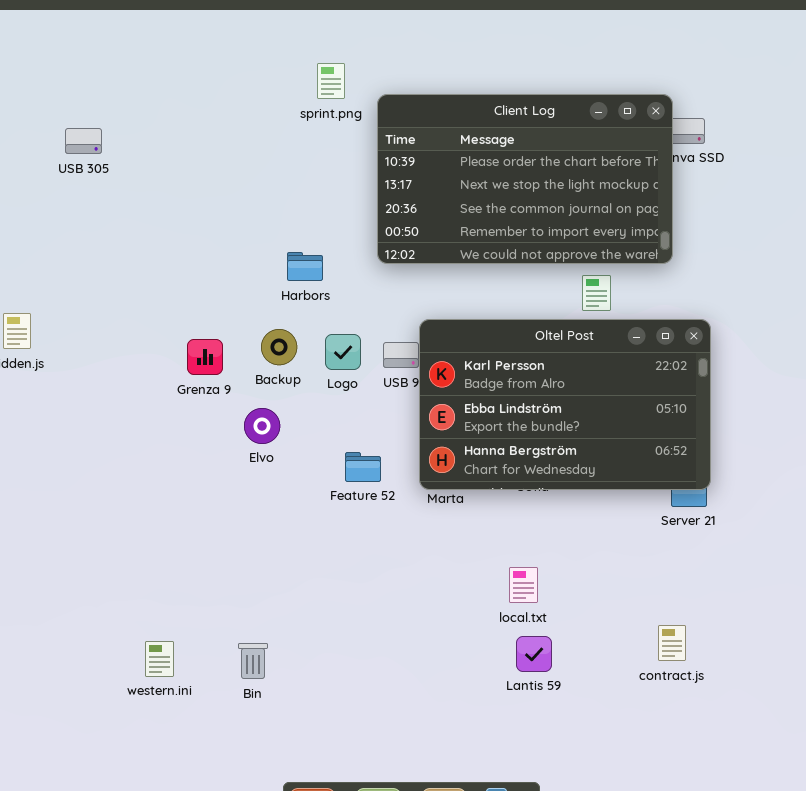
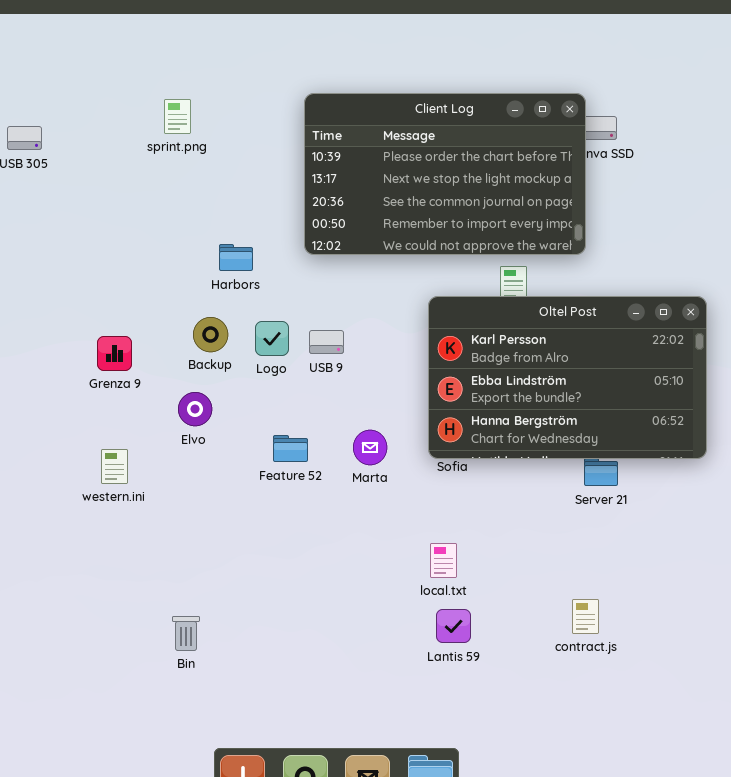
sprint.png: [317,63,345,99] -> [164,99,191,134], moved
Oltel Post: [419,319,711,490] -> [428,296,707,459], moved
Grenza 9: [187,339,223,375] -> [97,336,132,371], moved
western.ini: [145,641,174,677] -> [101,449,128,484], moved

